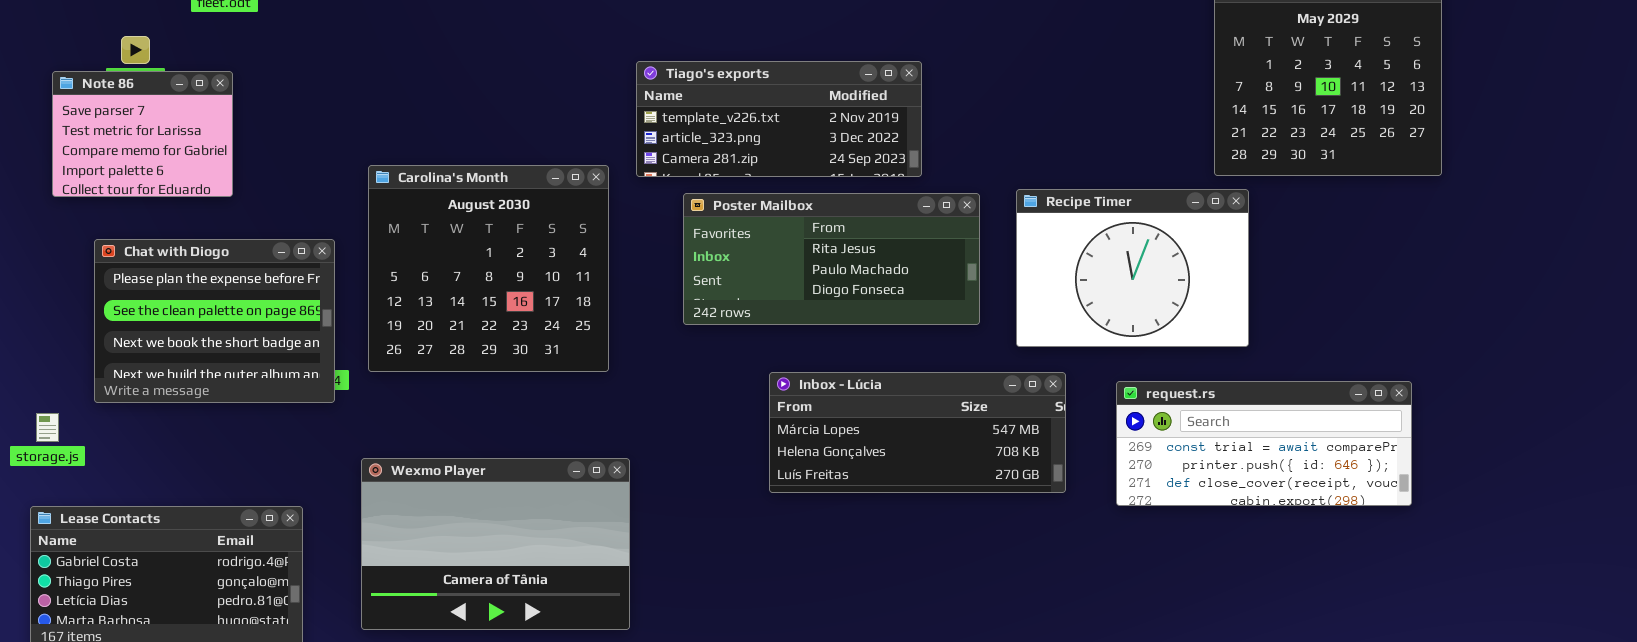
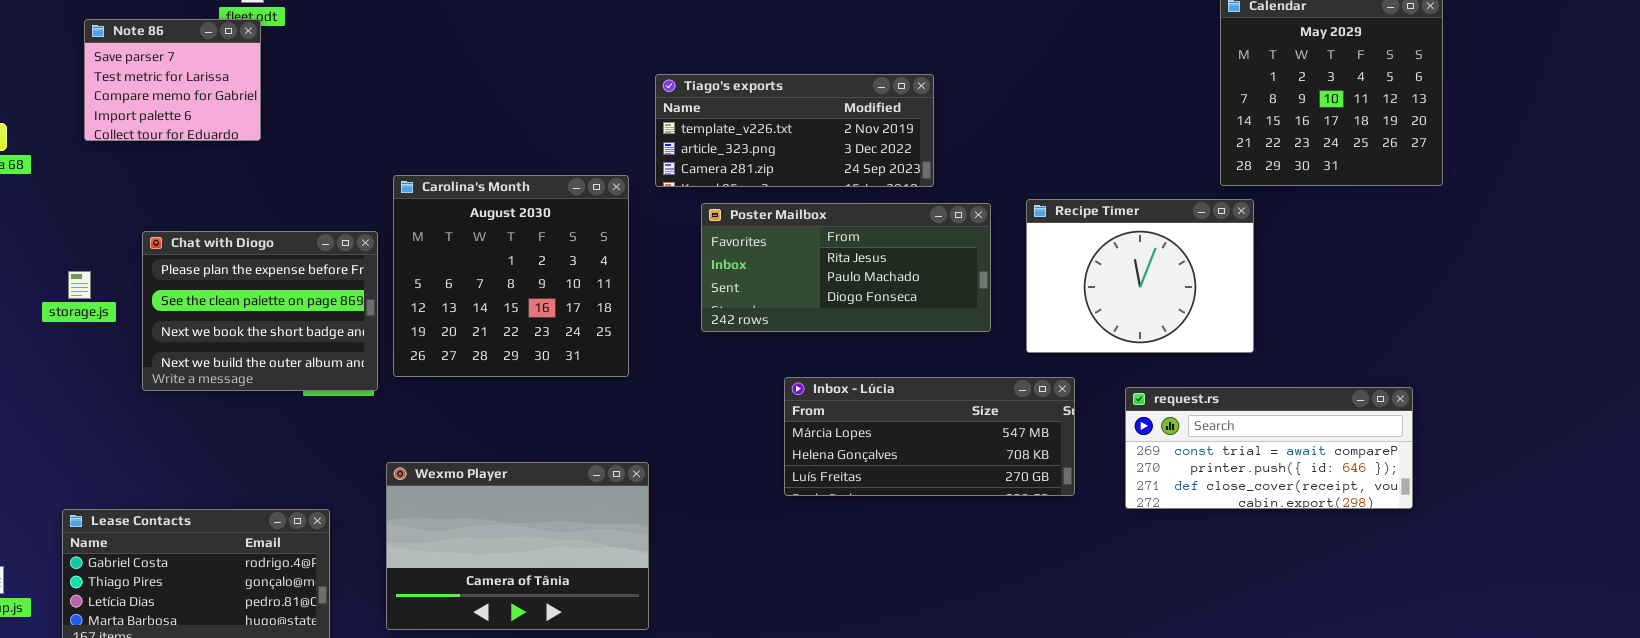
Note 86: [52,71,233,197] -> [84,19,261,141], moved
Chat with Diogo: [94,239,335,403] -> [142,231,378,391], moved
storage.js: [36,413,59,442] -> [68,271,91,299], moved

